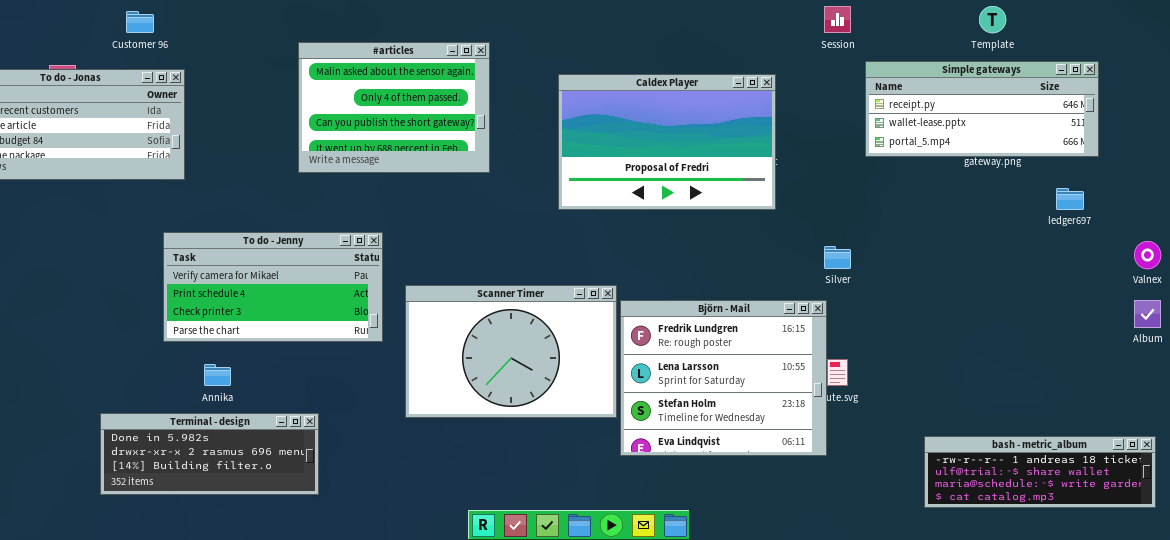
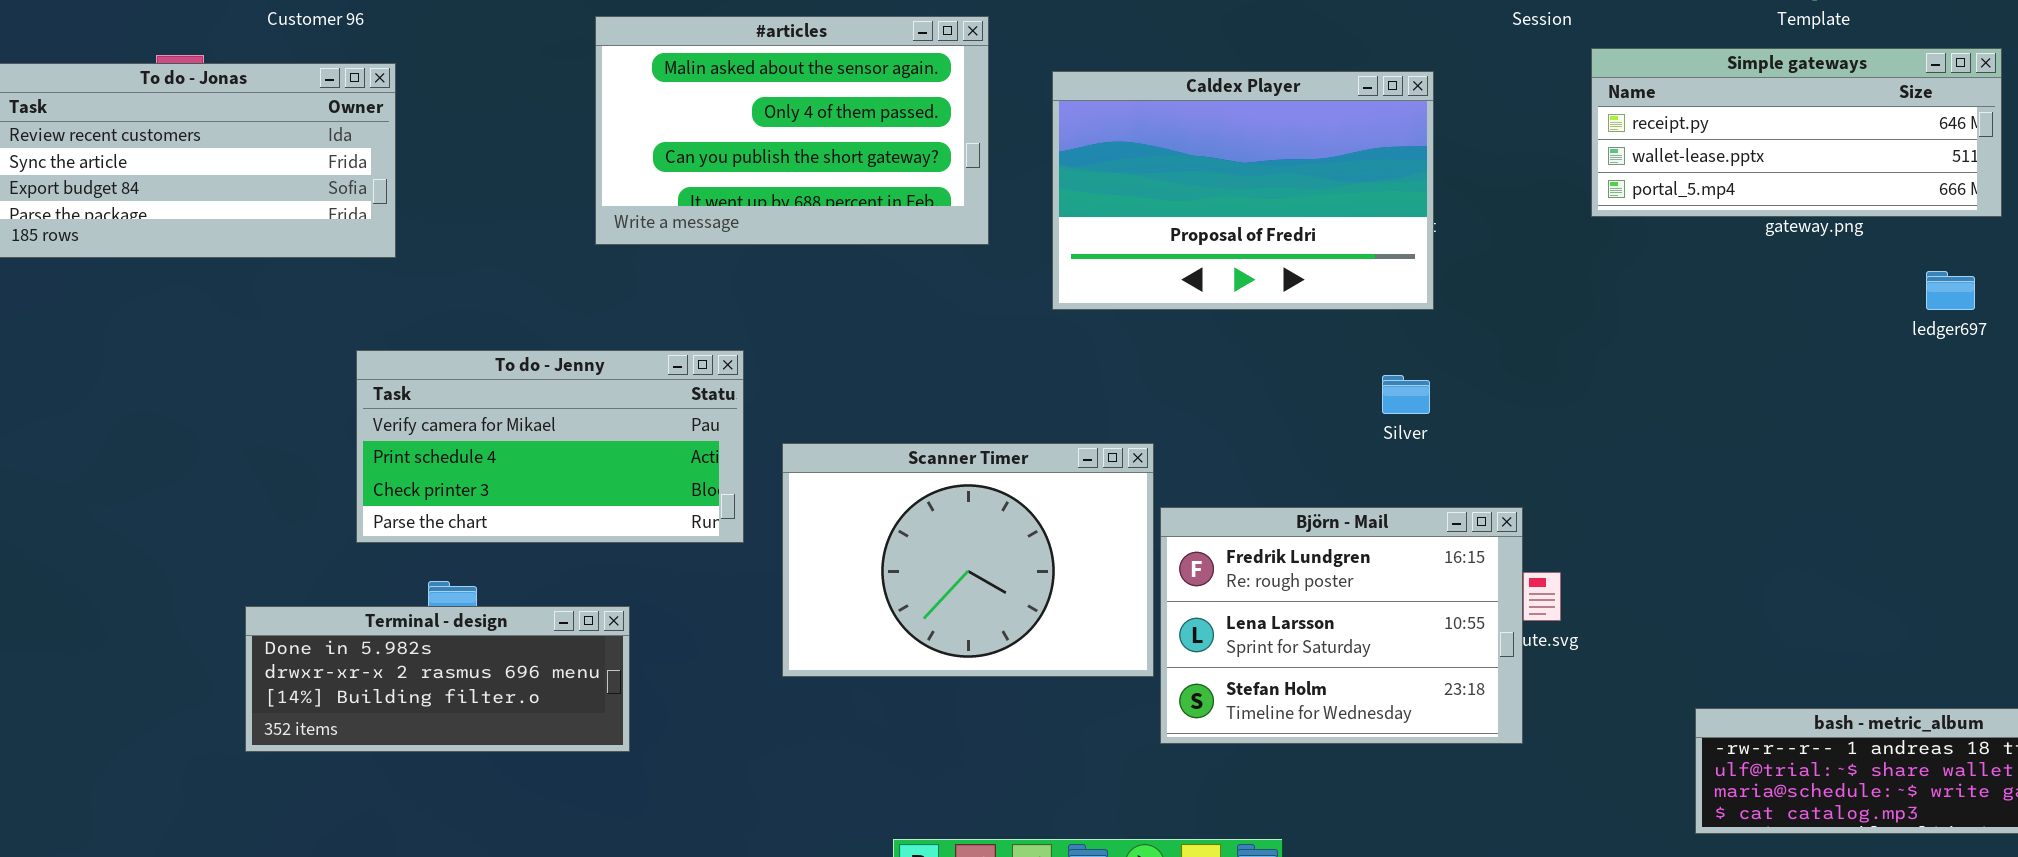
#articles: [298,42,490,173] -> [595,16,989,245], resized
Silver: [824,246,851,269] -> [1382,375,1430,414], moved
Björn - Mail: [620,300,827,456] -> [1160,507,1523,744], resized
Terminal - design: [100,413,319,495] -> [245,606,630,752], moved

